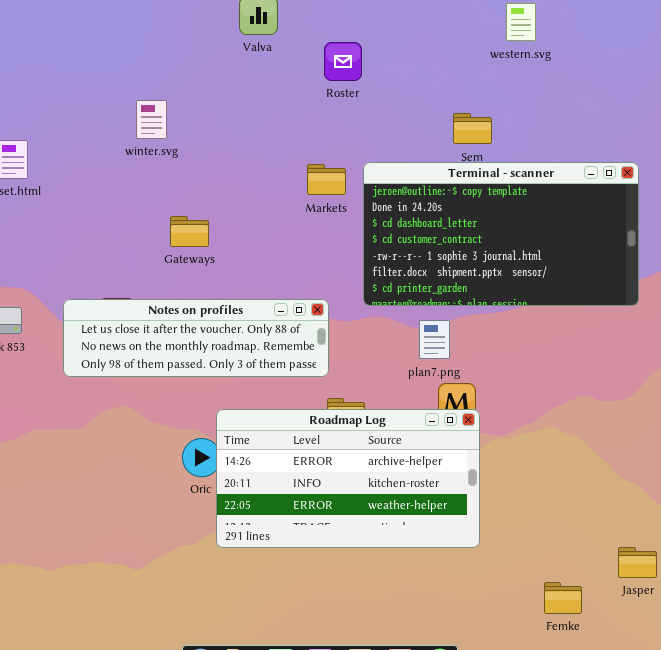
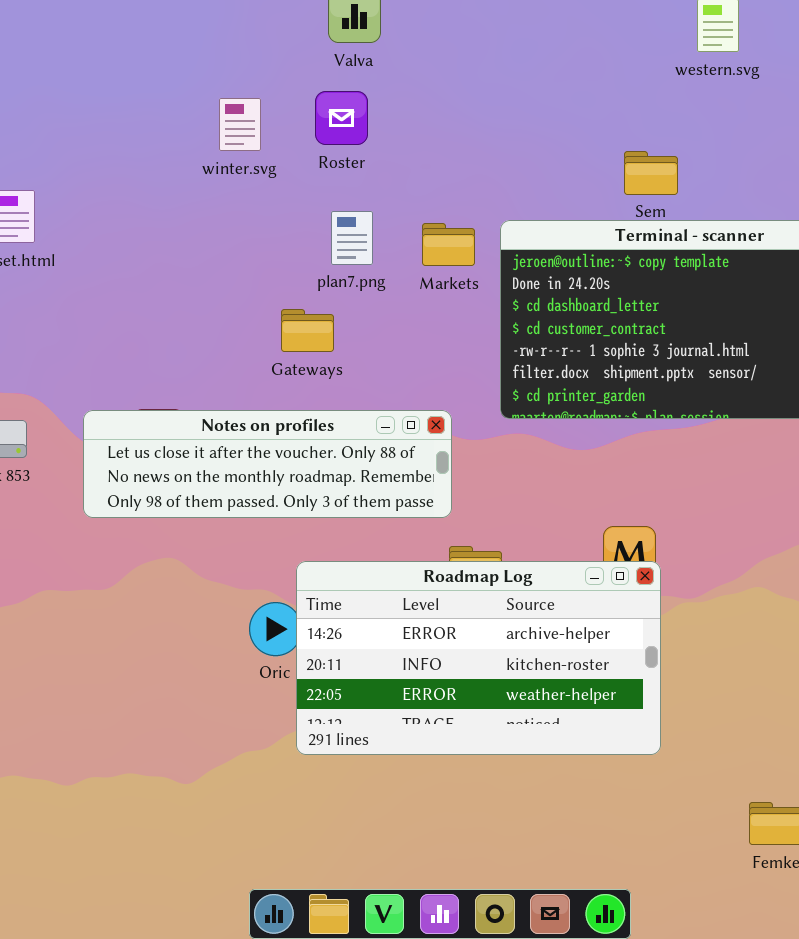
Roster: [324,42,362,81] -> [315,91,368,145], moved
winter.svg: [136,100,167,139] -> [219,98,261,151], moved
Gateways: [170,216,209,247] -> [281,309,334,352], moved
plan7.png: [419,320,450,359] -> [331,211,373,265], moved

